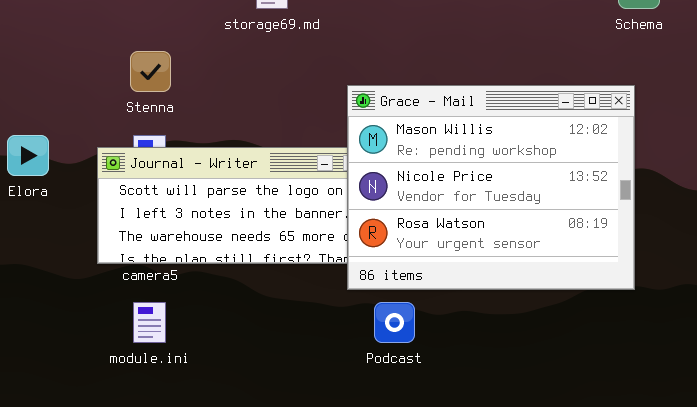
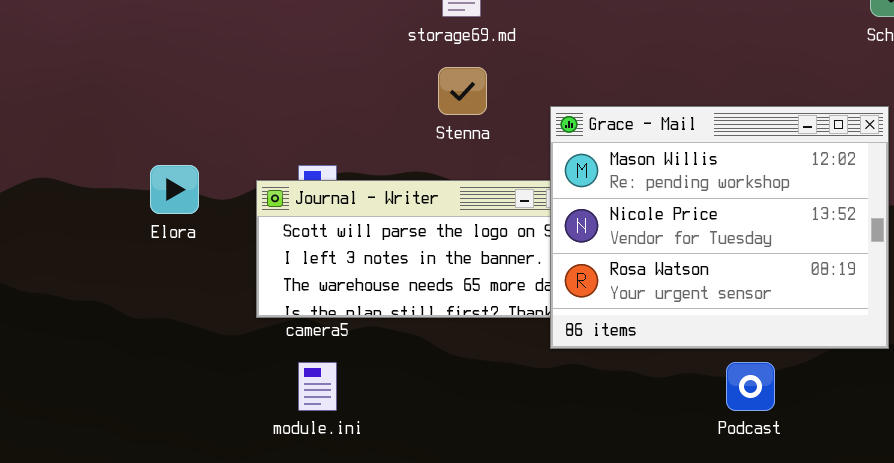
Stenna: [130,51,171,92] -> [438,67,487,115], moved
Podcast: [374,302,415,343] -> [726,362,775,411], moved

